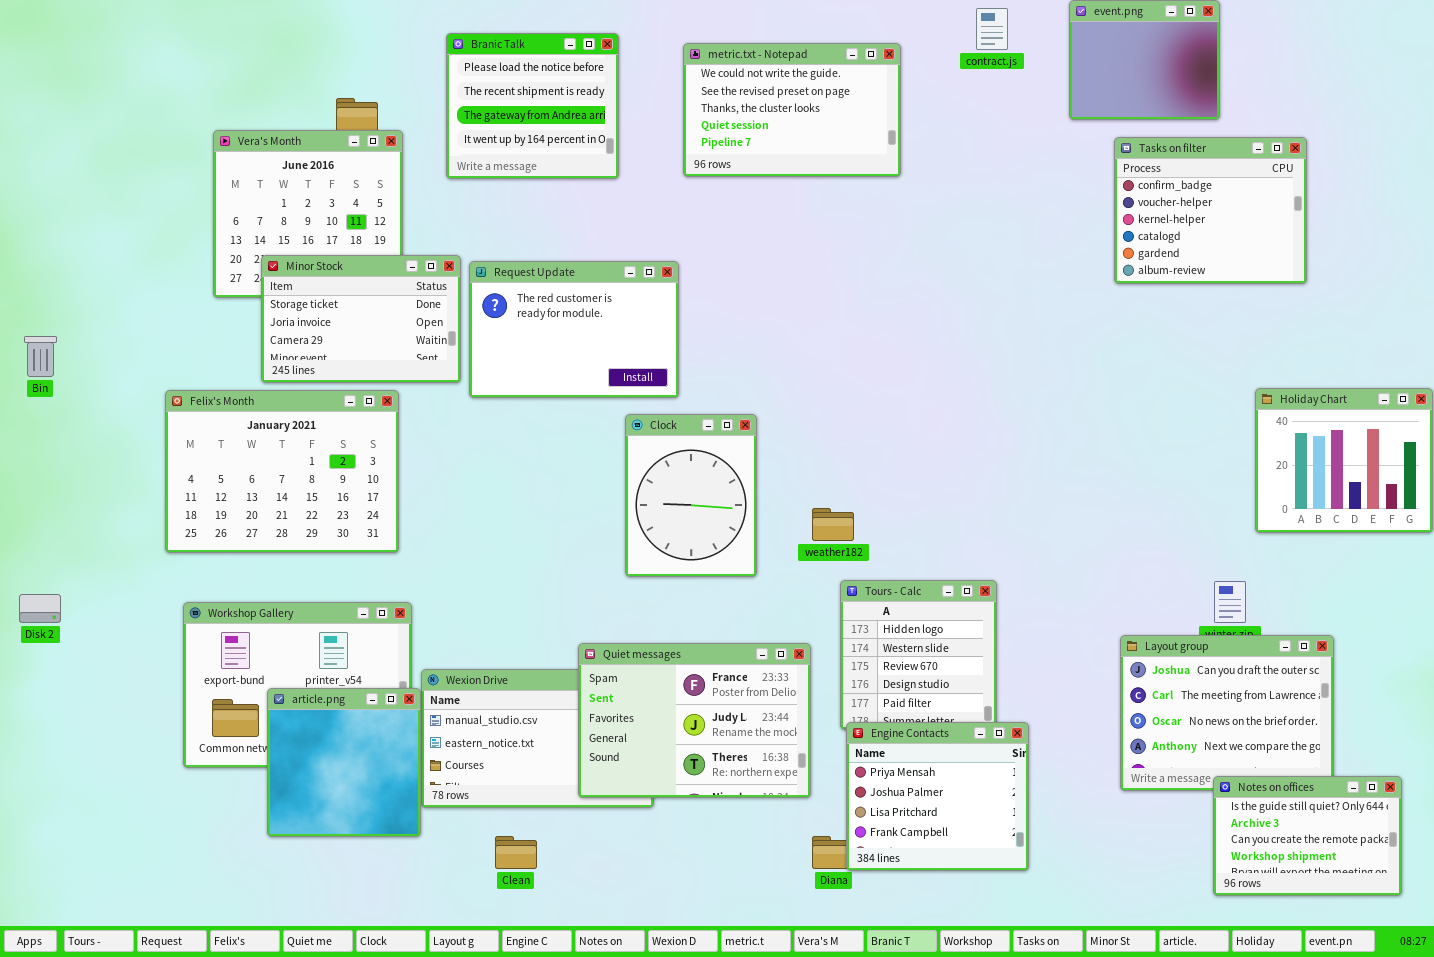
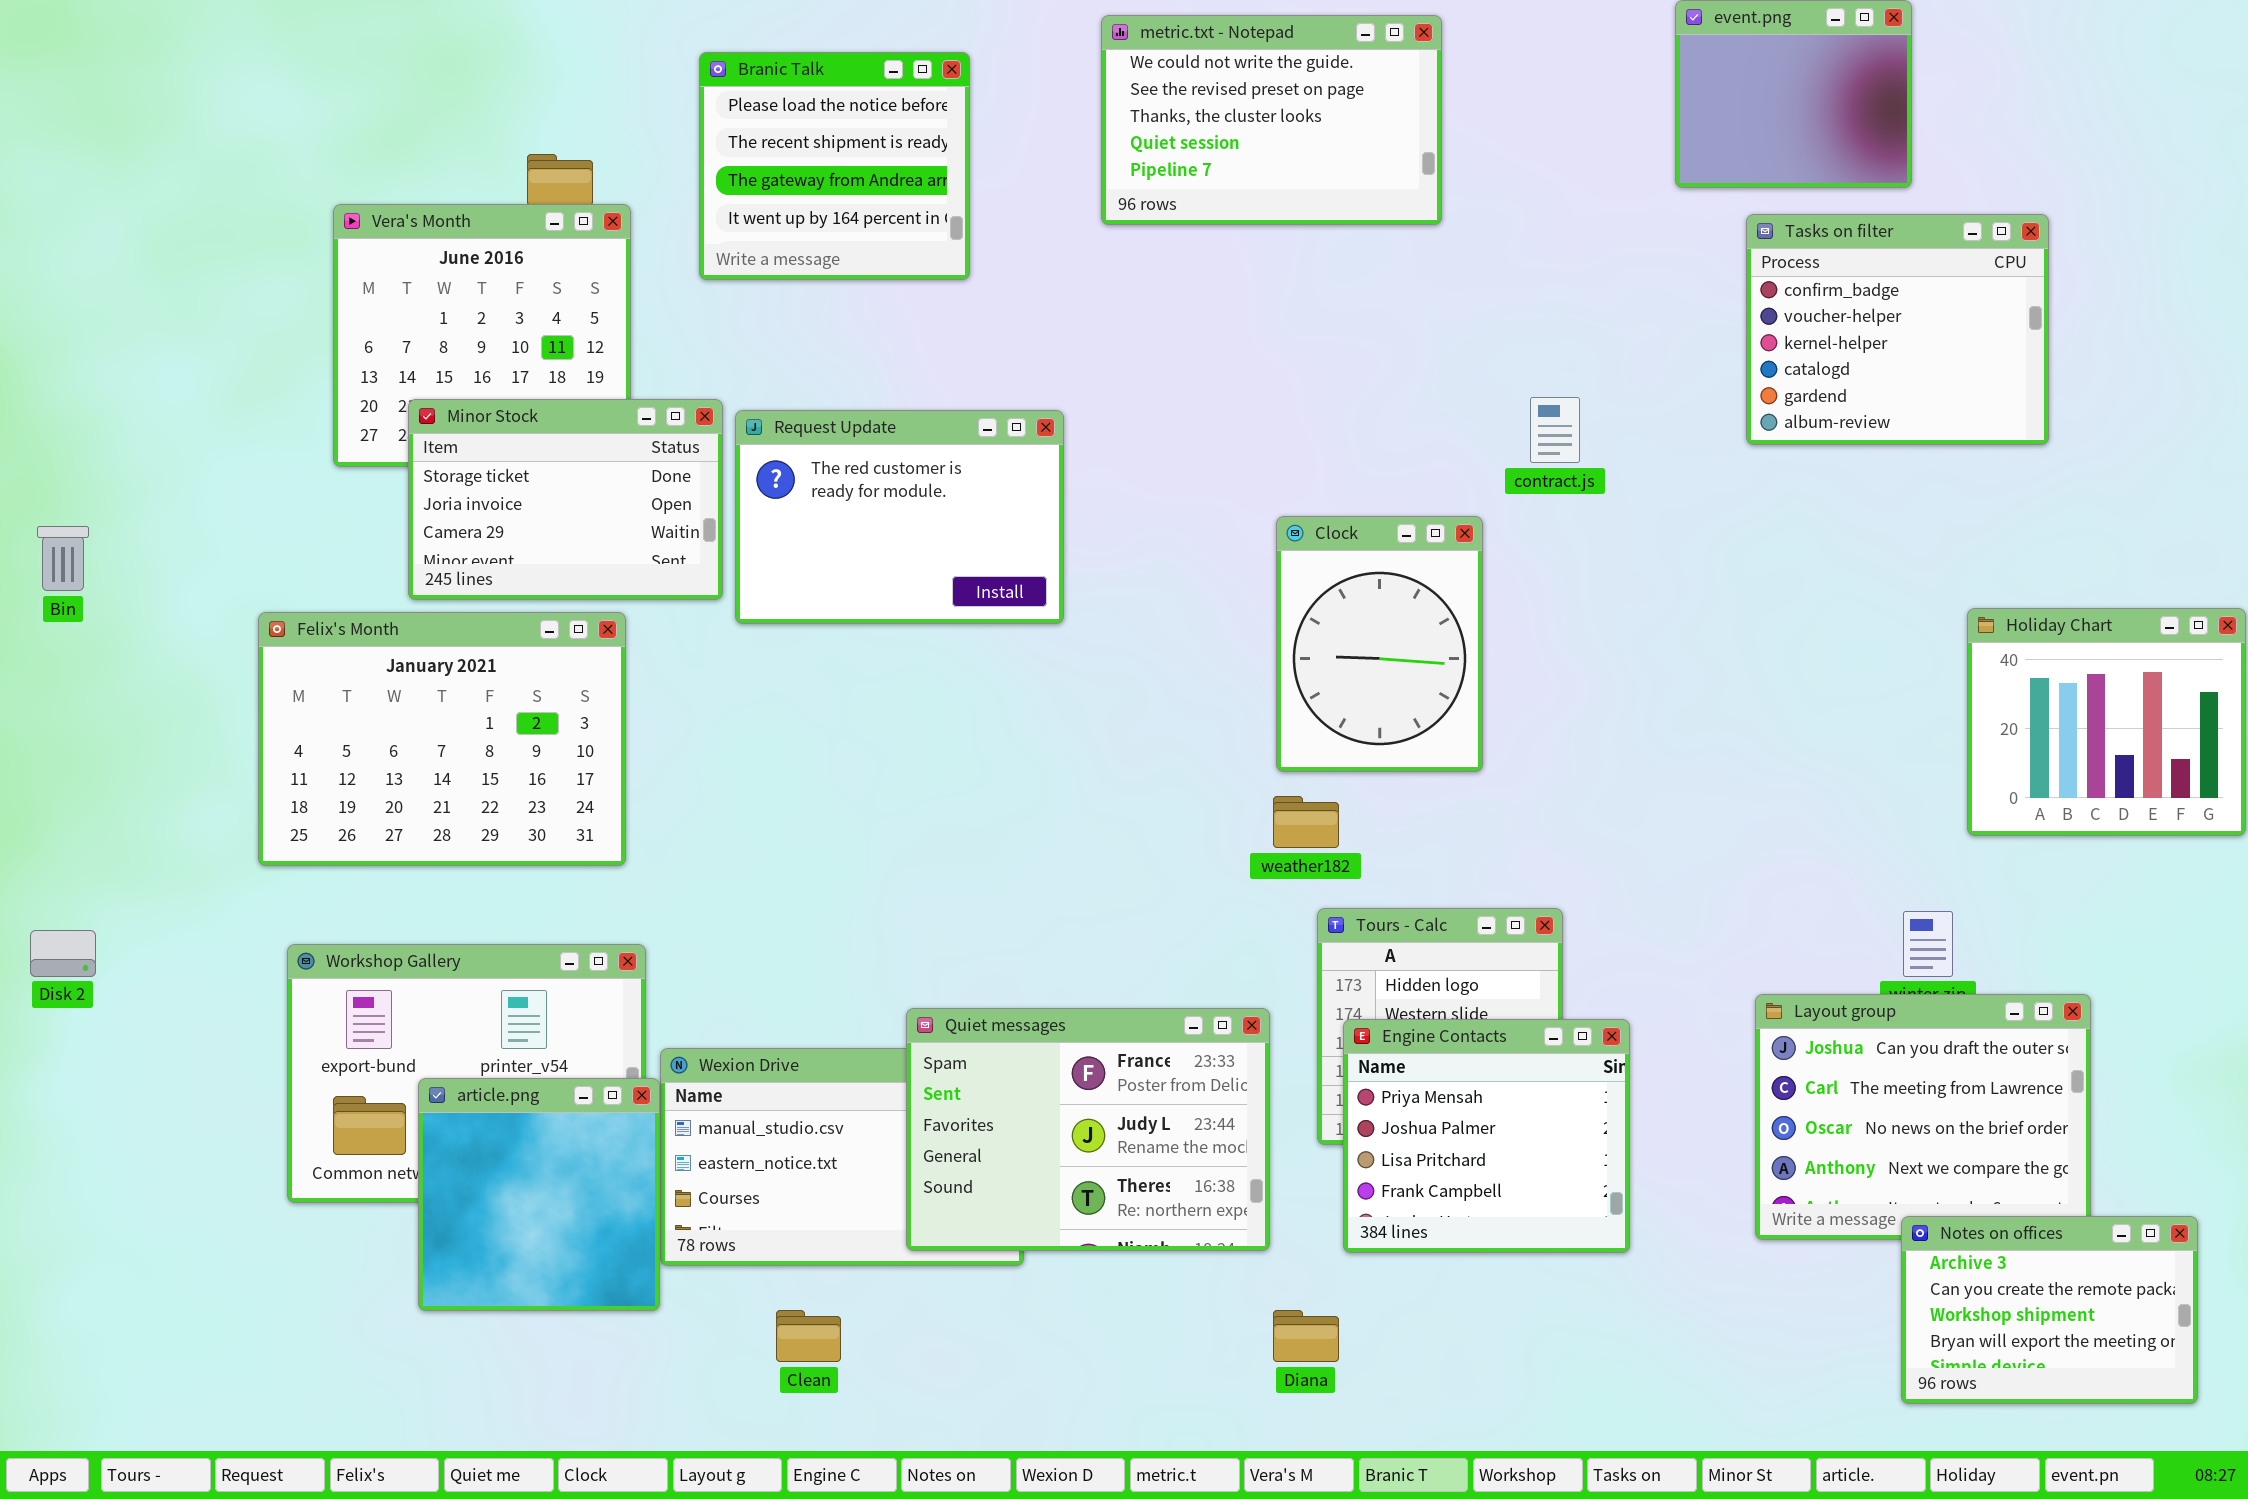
contract.js: [976,8,1008,50] -> [1530,397,1580,463], moved
metric.txt - Notepad: [683,43,901,177] -> [1101,15,1442,225], moved
Clock: [625,414,757,577] -> [1276,516,1483,772], moved
Engine Contacts: [846,722,1029,871] -> [1343,1019,1630,1253], moved
Notes on offices: [1213,776,1402,896] -> [1901,1216,2198,1404], scrolled down 1 row

